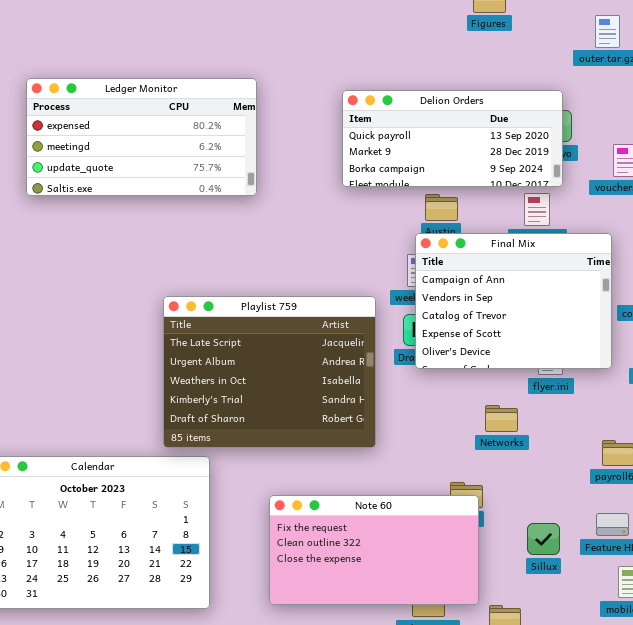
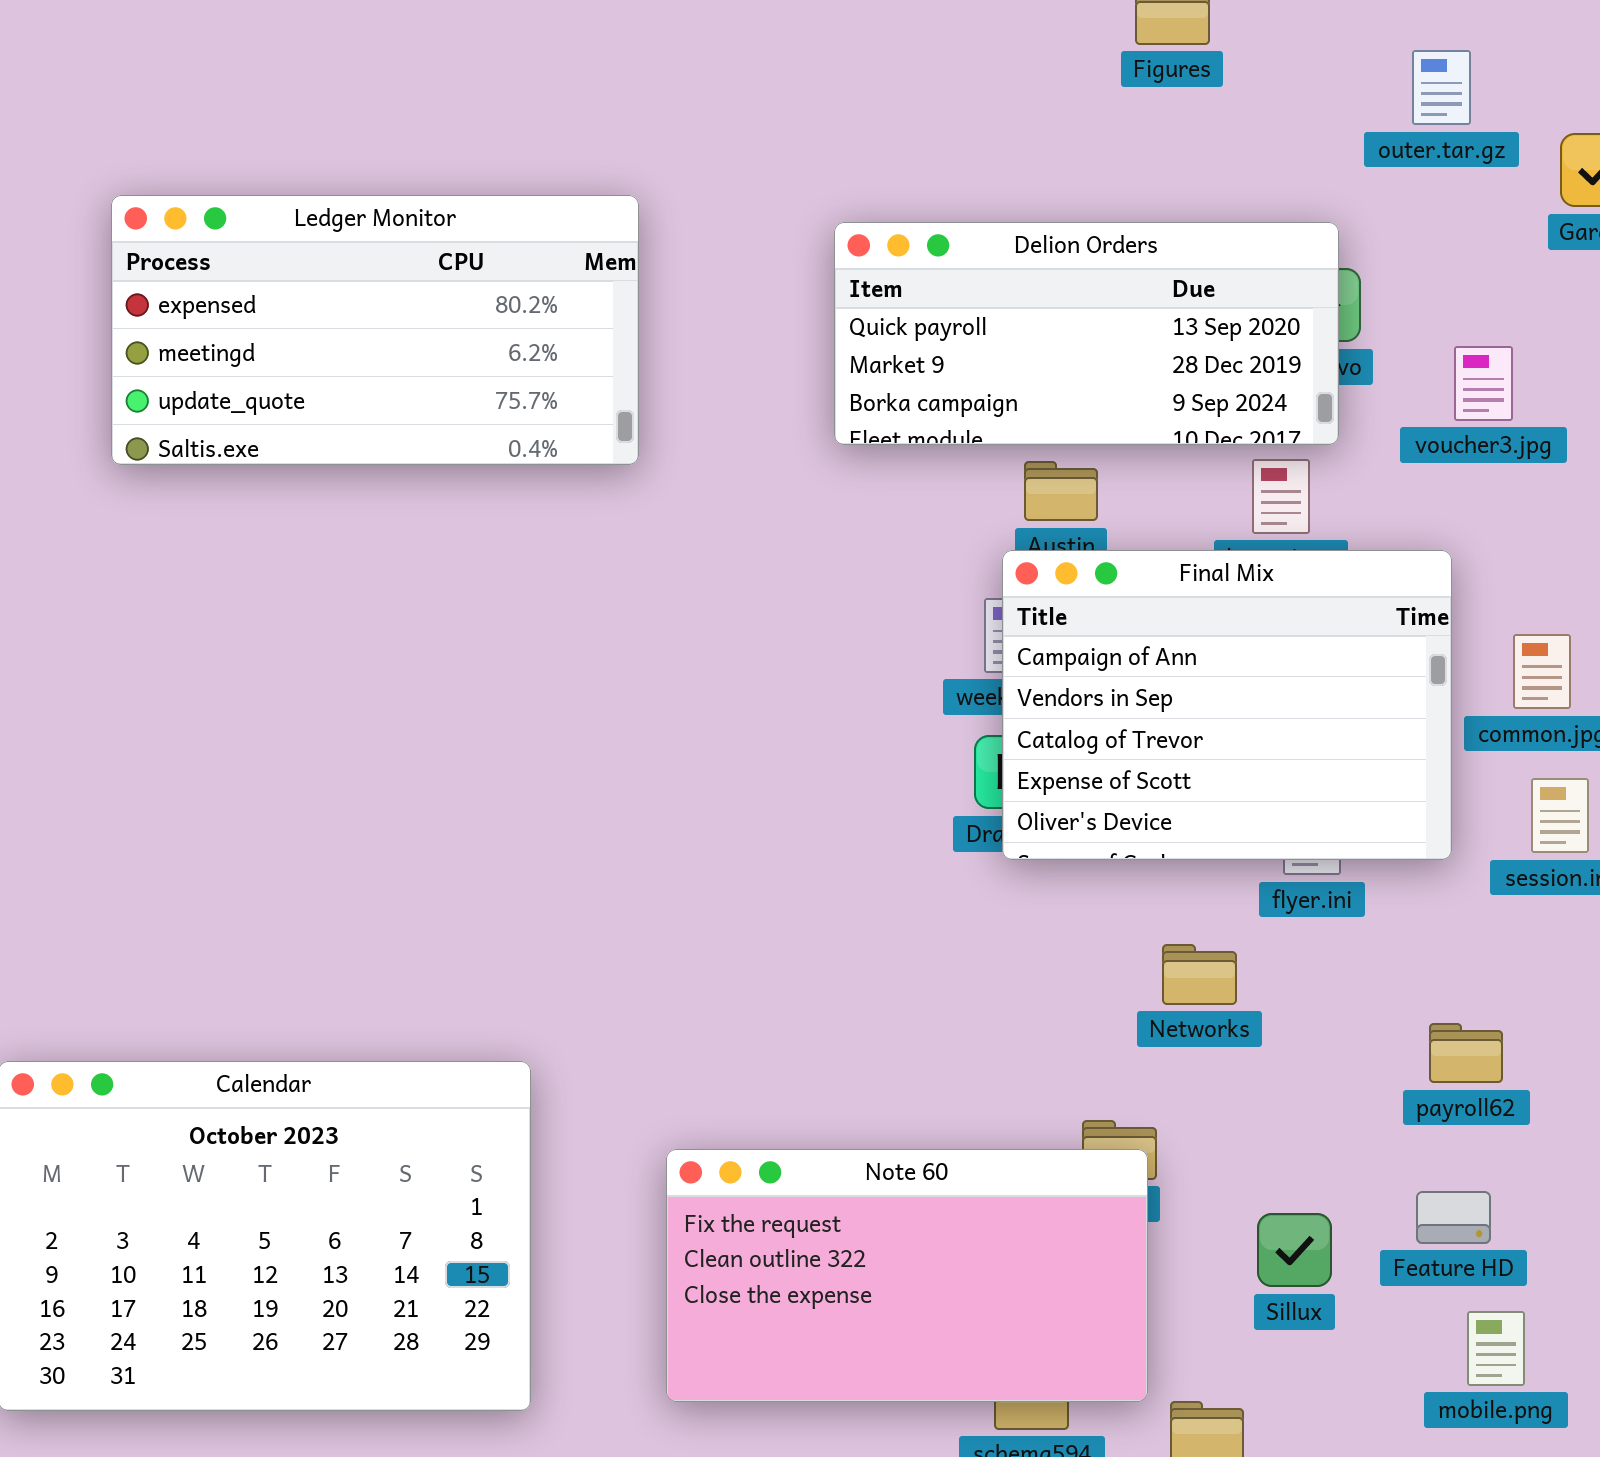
Playlist 759: [163,296,376,448] -> none, closed

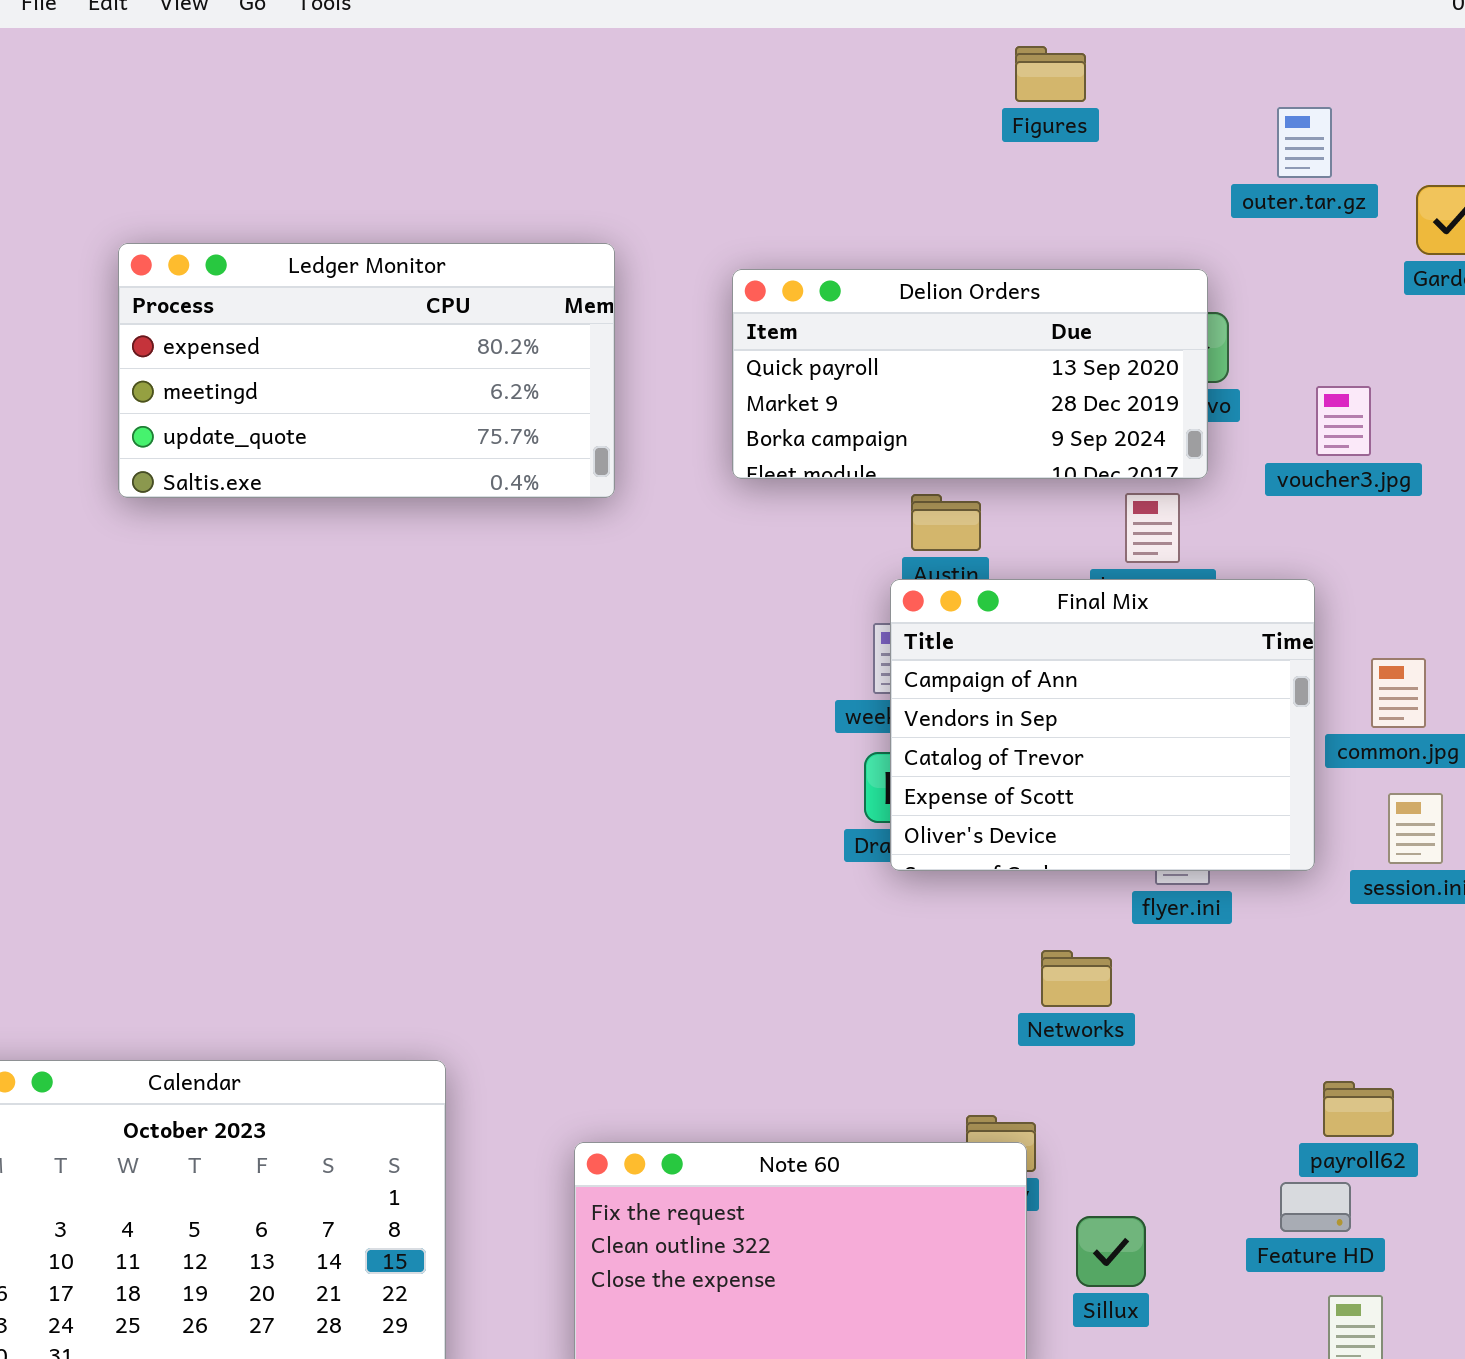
Ledger Monitor: [111,195,639,465] -> [118,243,615,498], moved
payroll62: [1429,1023,1503,1083] -> [1323,1081,1394,1137], moved
Sillux: [1257,1213,1332,1287] -> [1076,1216,1146,1287], moved

